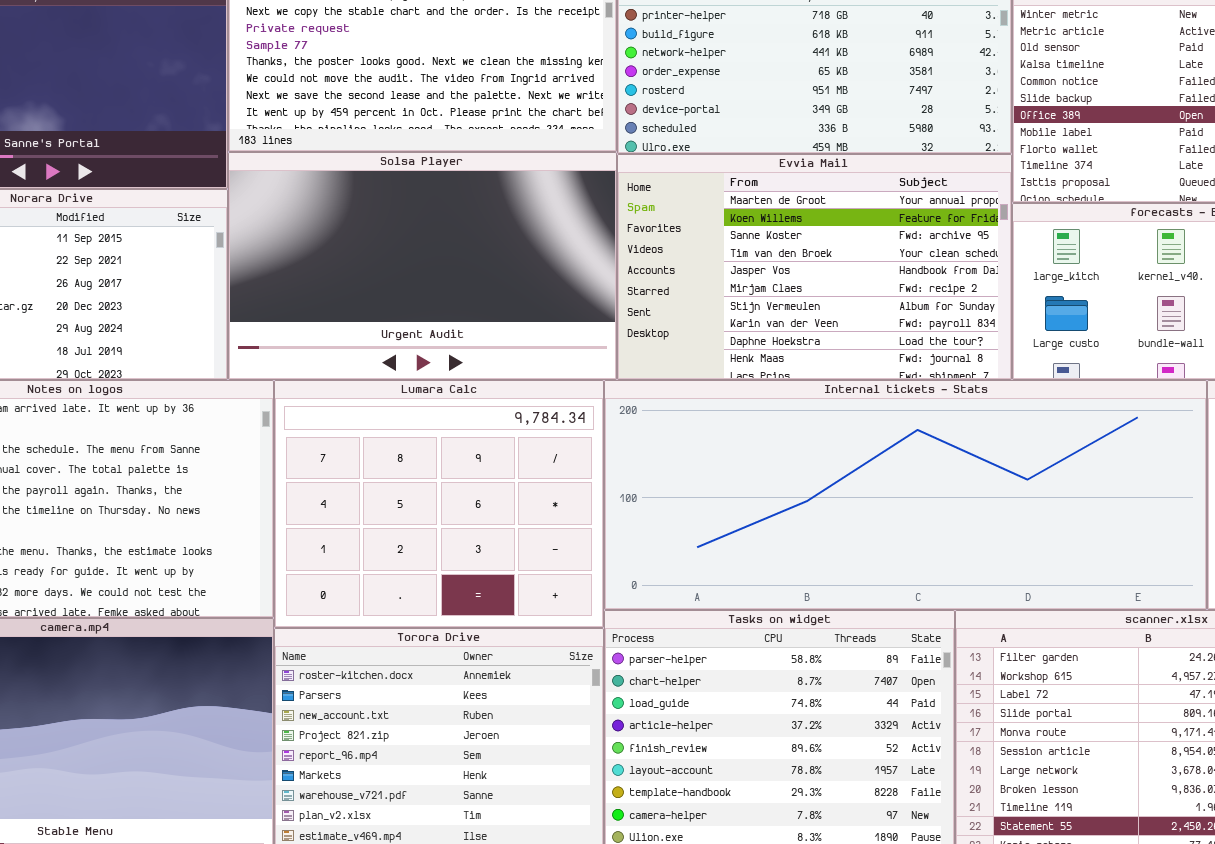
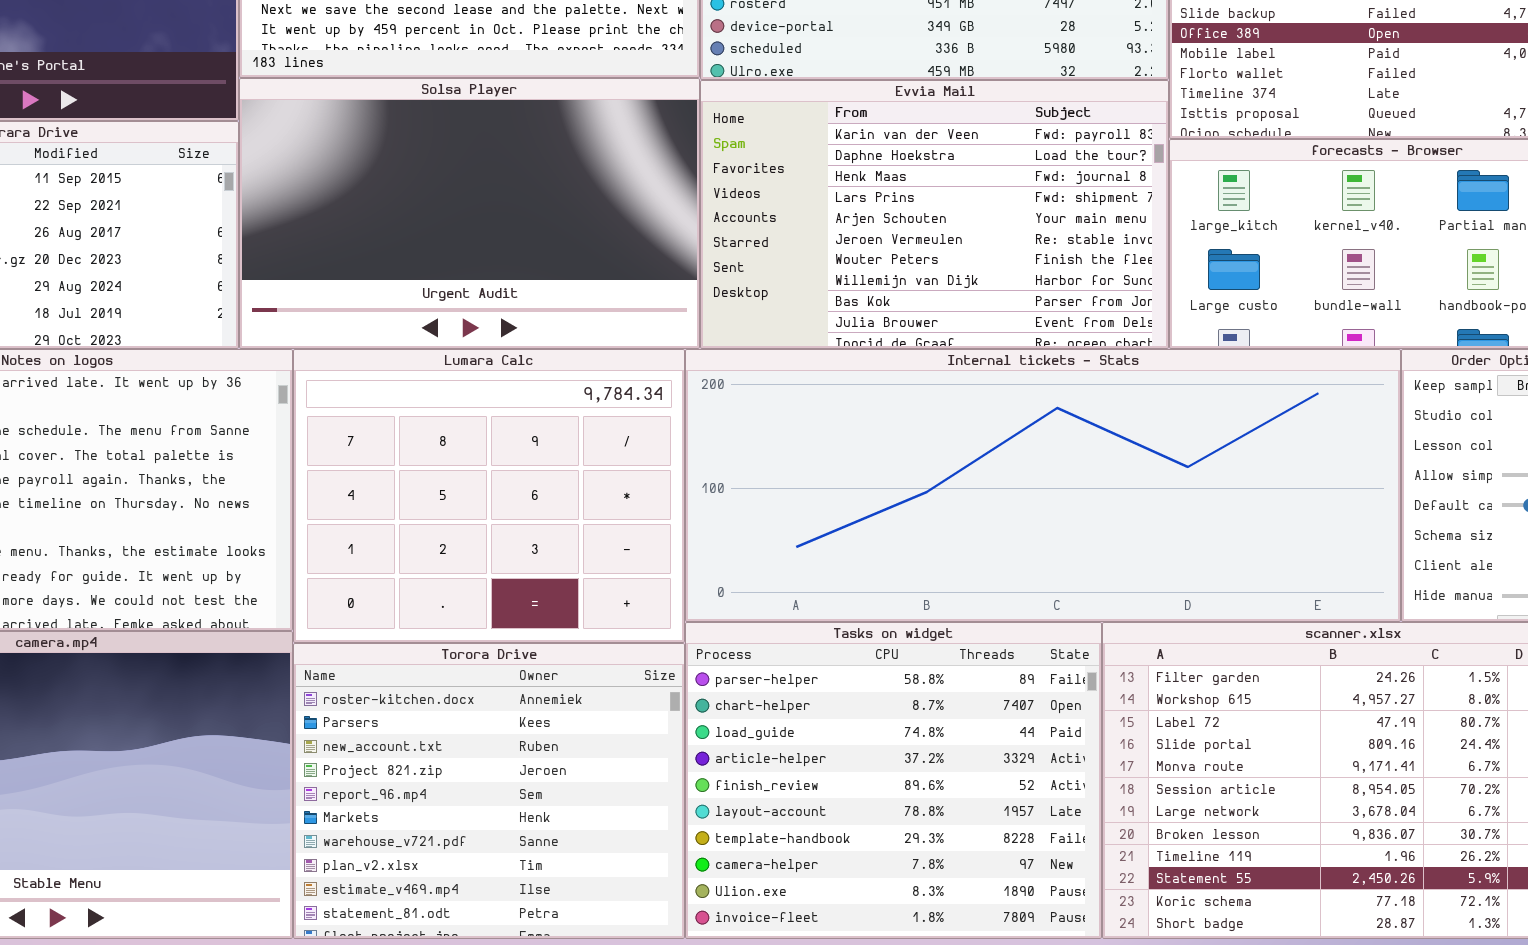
Evvia Mail: [617,154,1012,380] -> [700,80,1169,349], scrolled down 7 rows

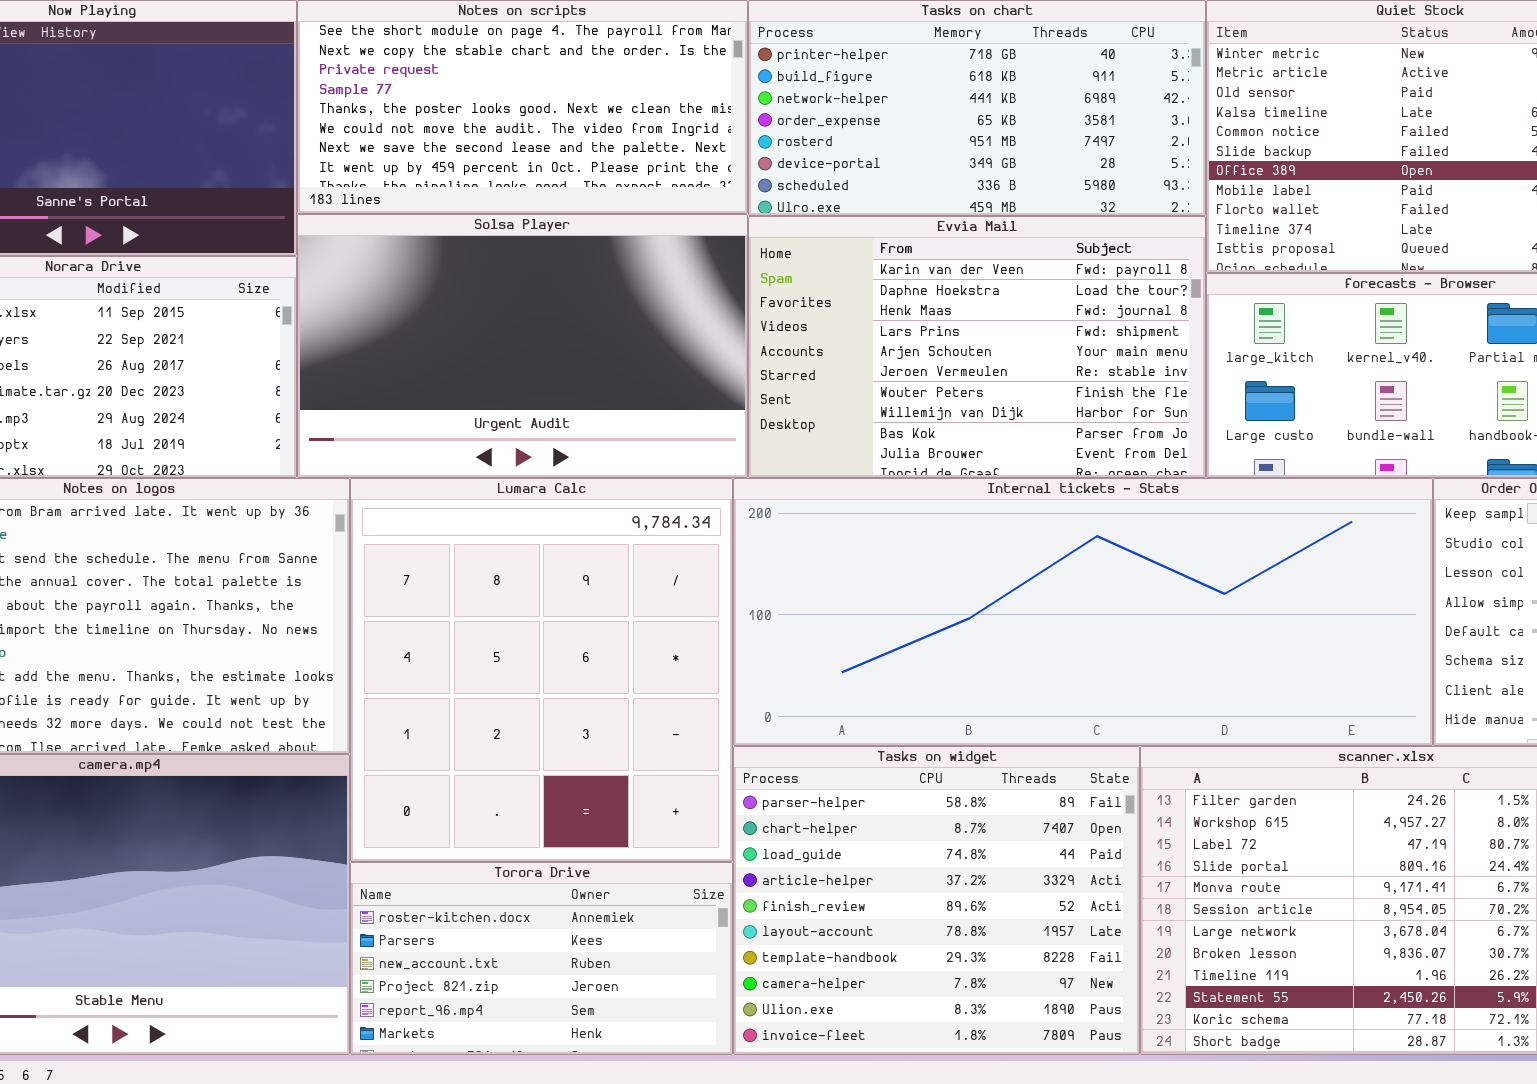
Lumara Calc: [293,349,685,643] -> [350,478,733,862], resized
Torora Drive: [293,643,685,939] -> [350,862,733,1055], resized

